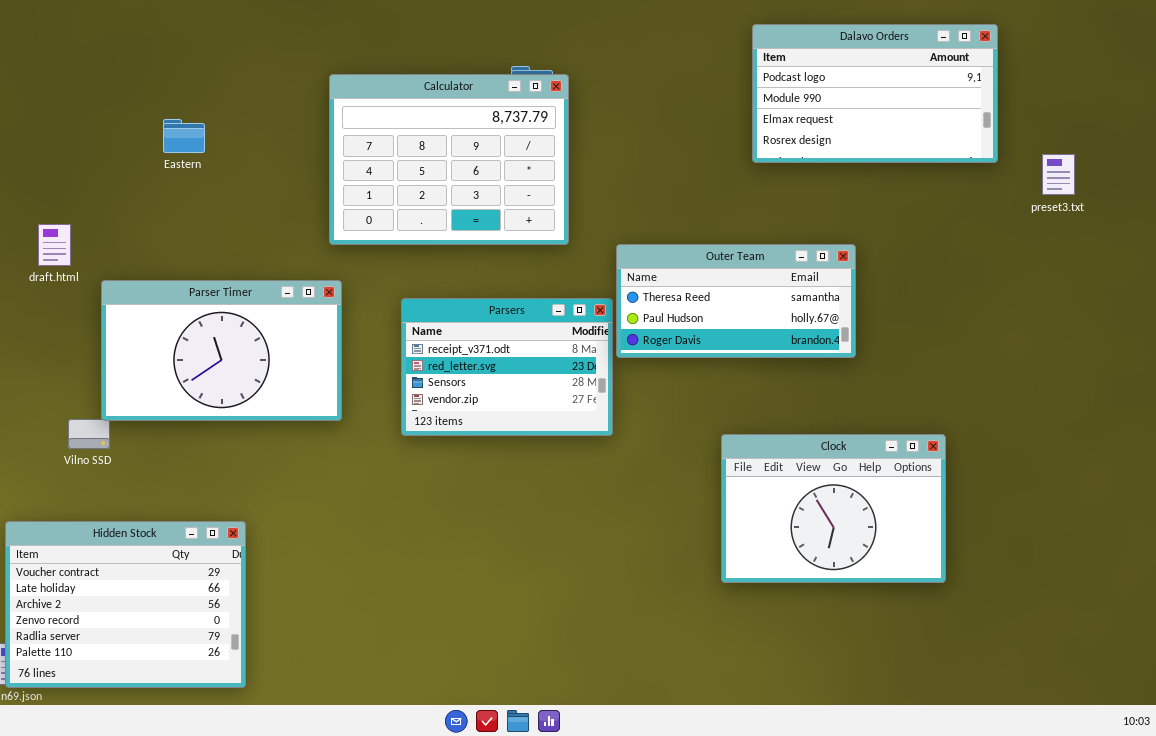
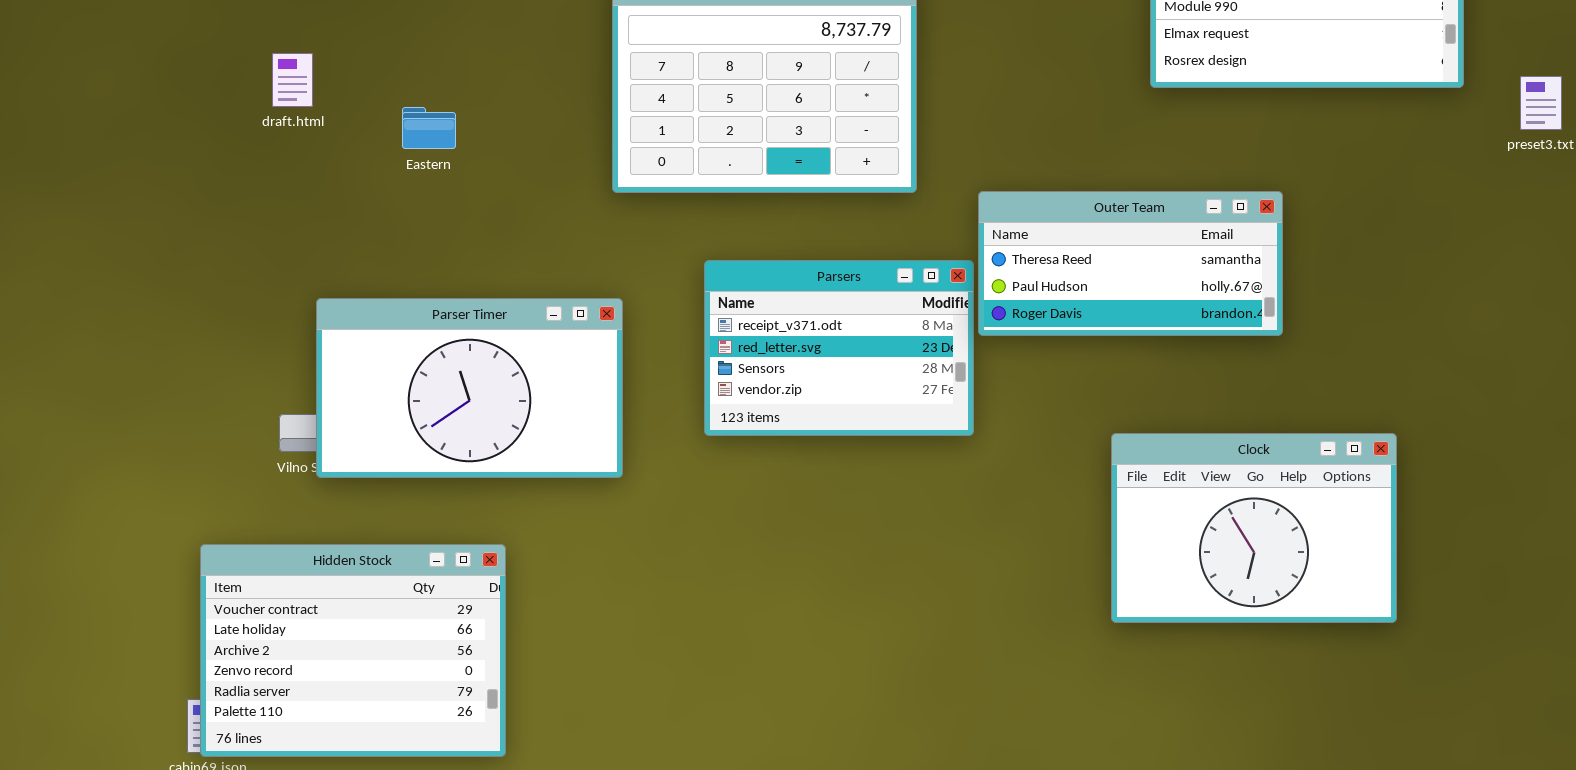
Eastern: [163,119,205,153] -> [402,107,456,149], moved
draft.html: [38,224,71,266] -> [272,53,313,107], moved
Parser Timer: [101,280,342,421] -> [316,298,623,478], moved

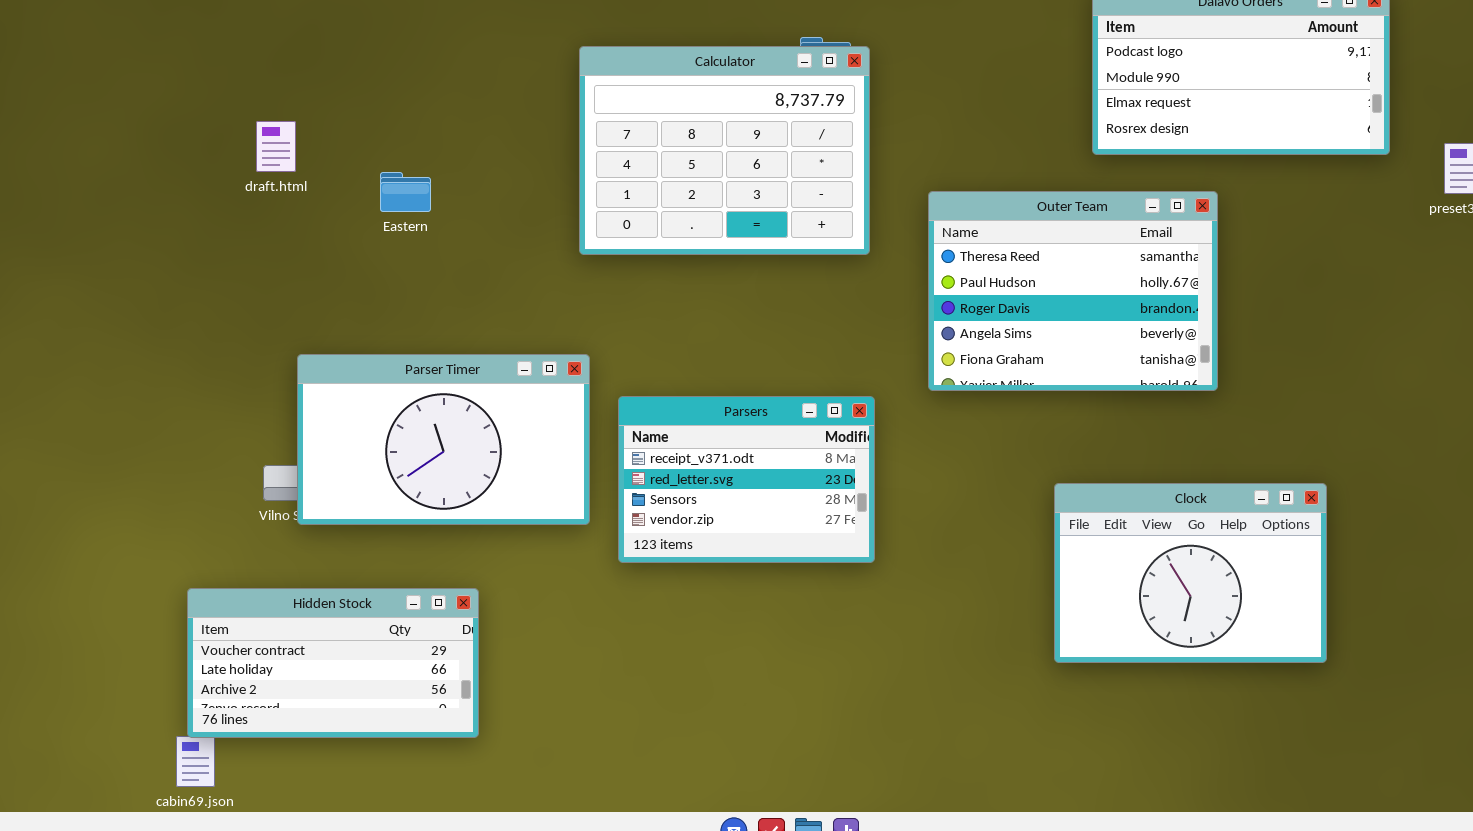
Outer Team: [978,191,1283,336] -> [928,191,1218,391], resized
Parsers: [704,260,974,436] -> [618,396,875,563], moved
Hidden Stock: [200,544,506,757] -> [187,588,479,738], resized

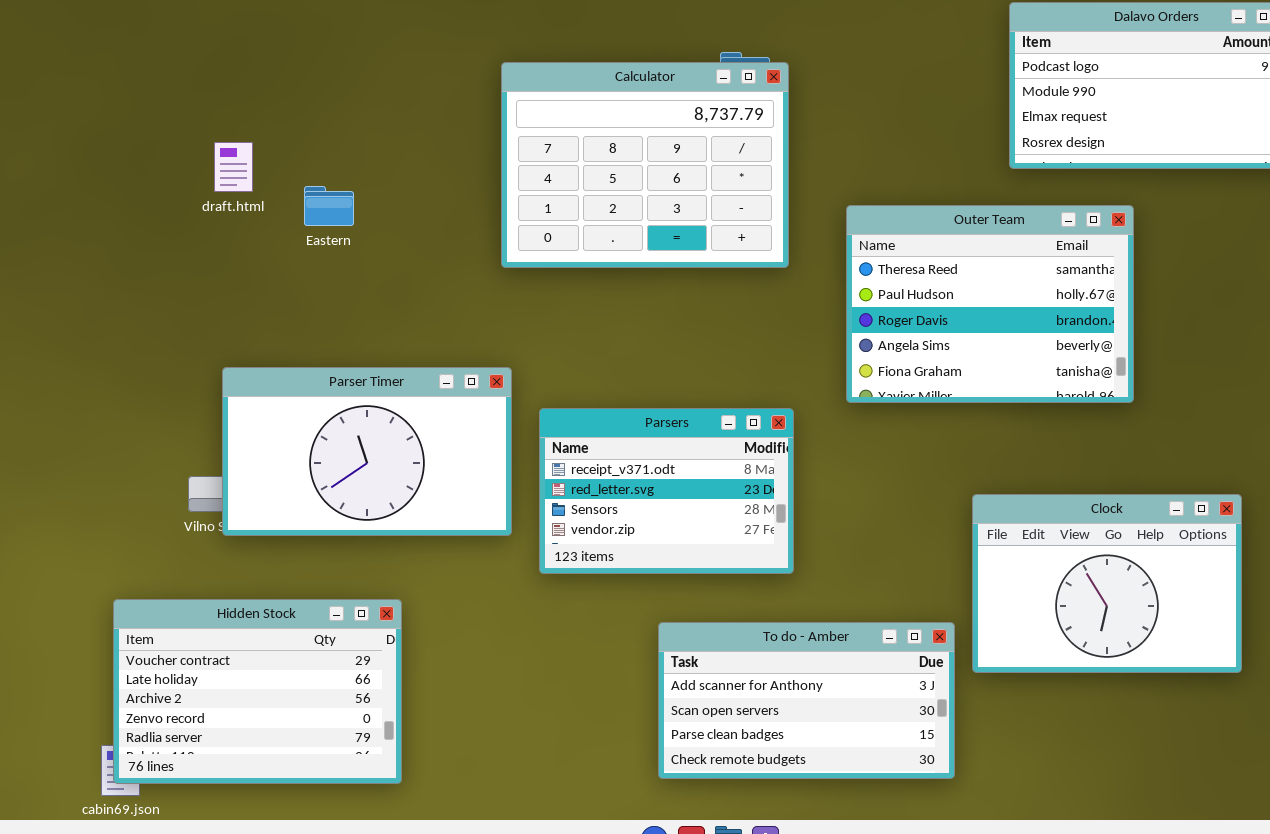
draft.html: [256,121,296,172] -> [214,142,253,192], moved
Hidden Stock: [187,588,479,738] -> [113,599,402,784], resized
To do - Amber: none -> [658,622,955,779], opened

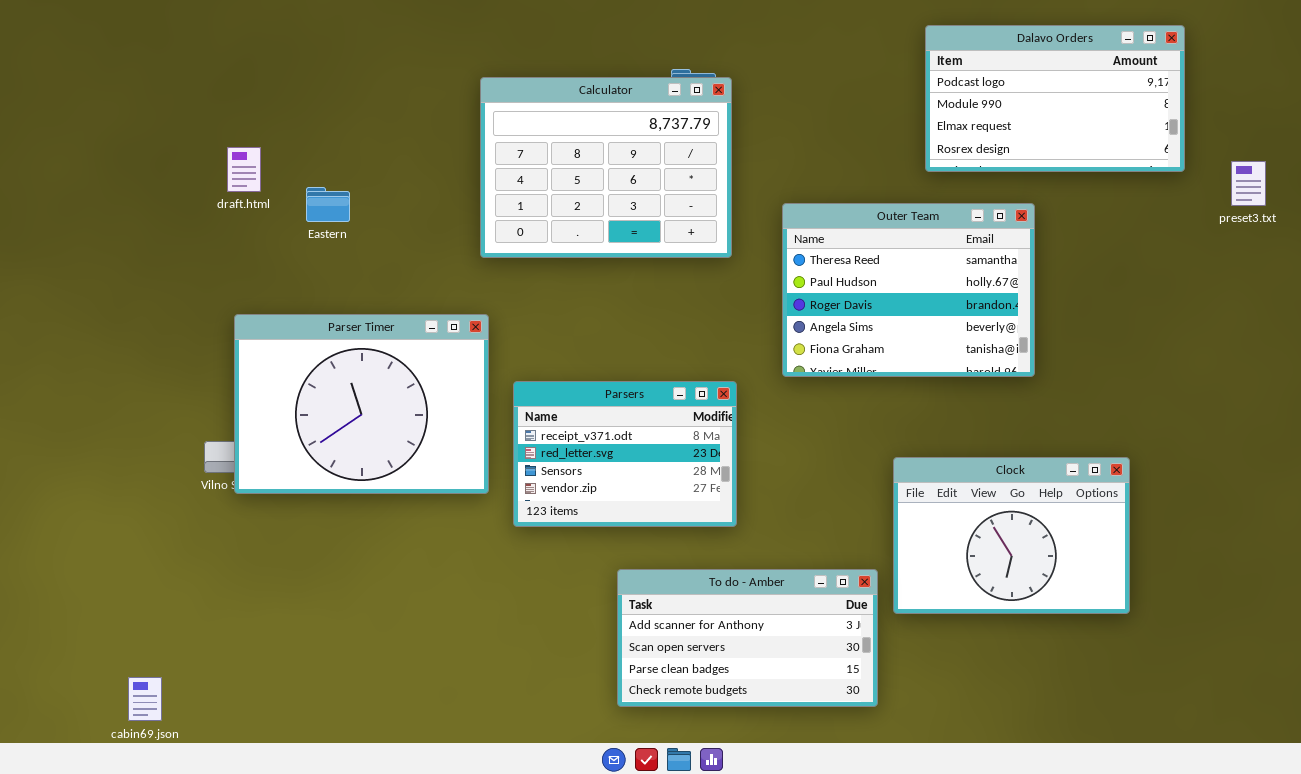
Parser Timer: [222,367,512,536] -> [234,314,489,494], resized
Hidden Stock: [113,599,402,784] -> none, closed

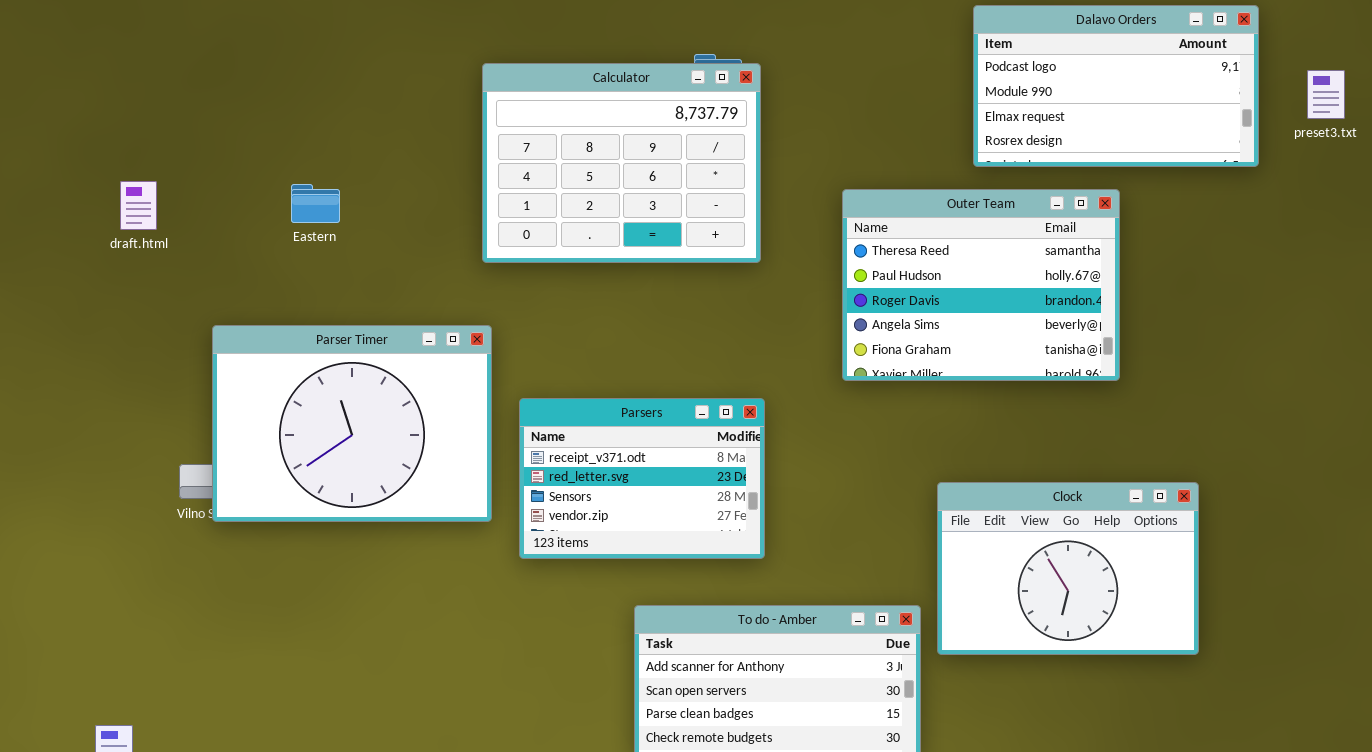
draft.html: [227,147,261,192] -> [120,181,157,230], moved
preset3.txt: [1231,161,1266,206] -> [1307,70,1345,119], moved
Outer Team: [782,203,1035,377] -> [842,189,1120,381], moved

